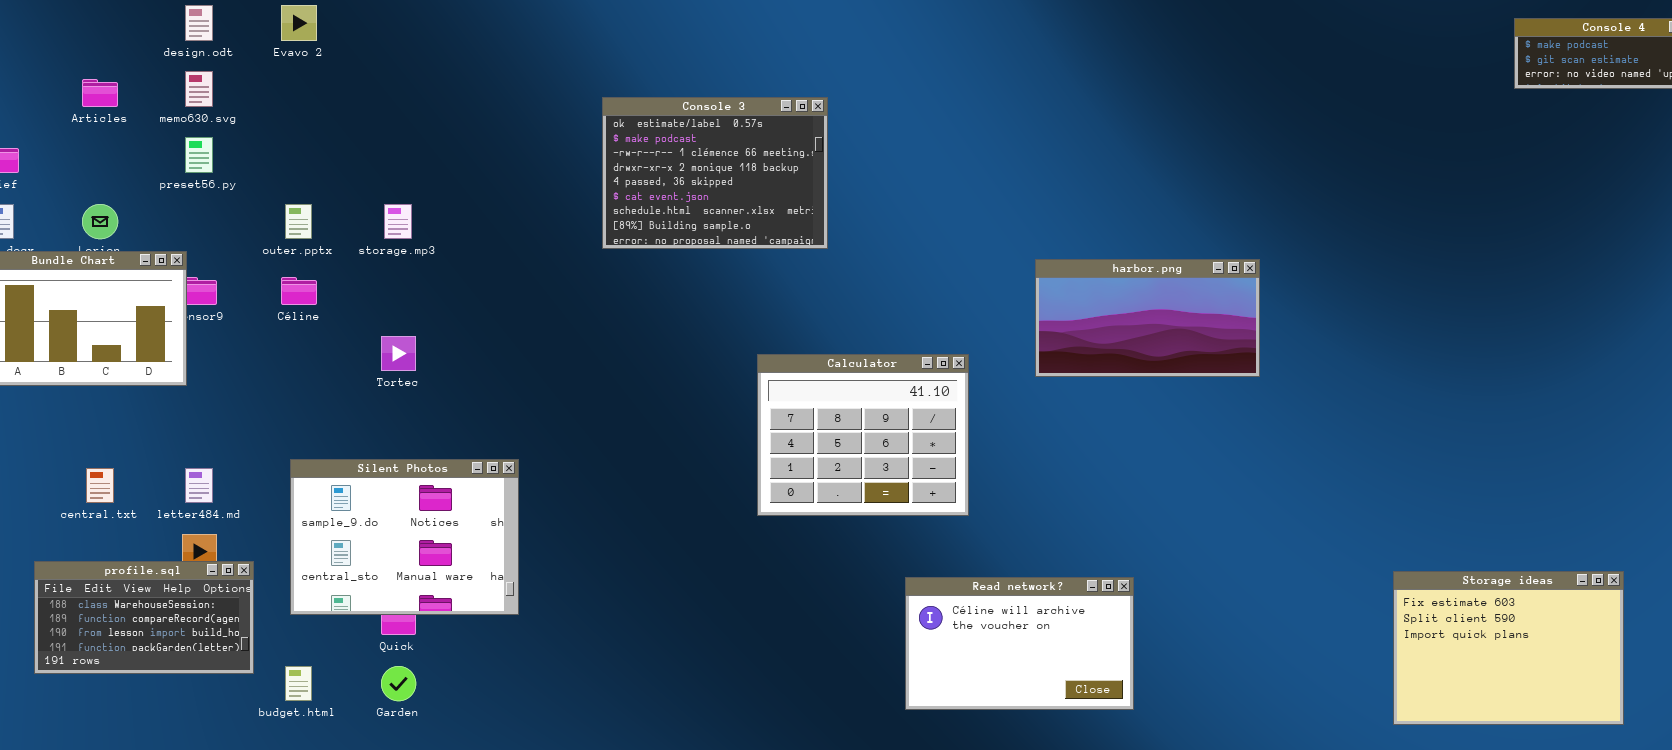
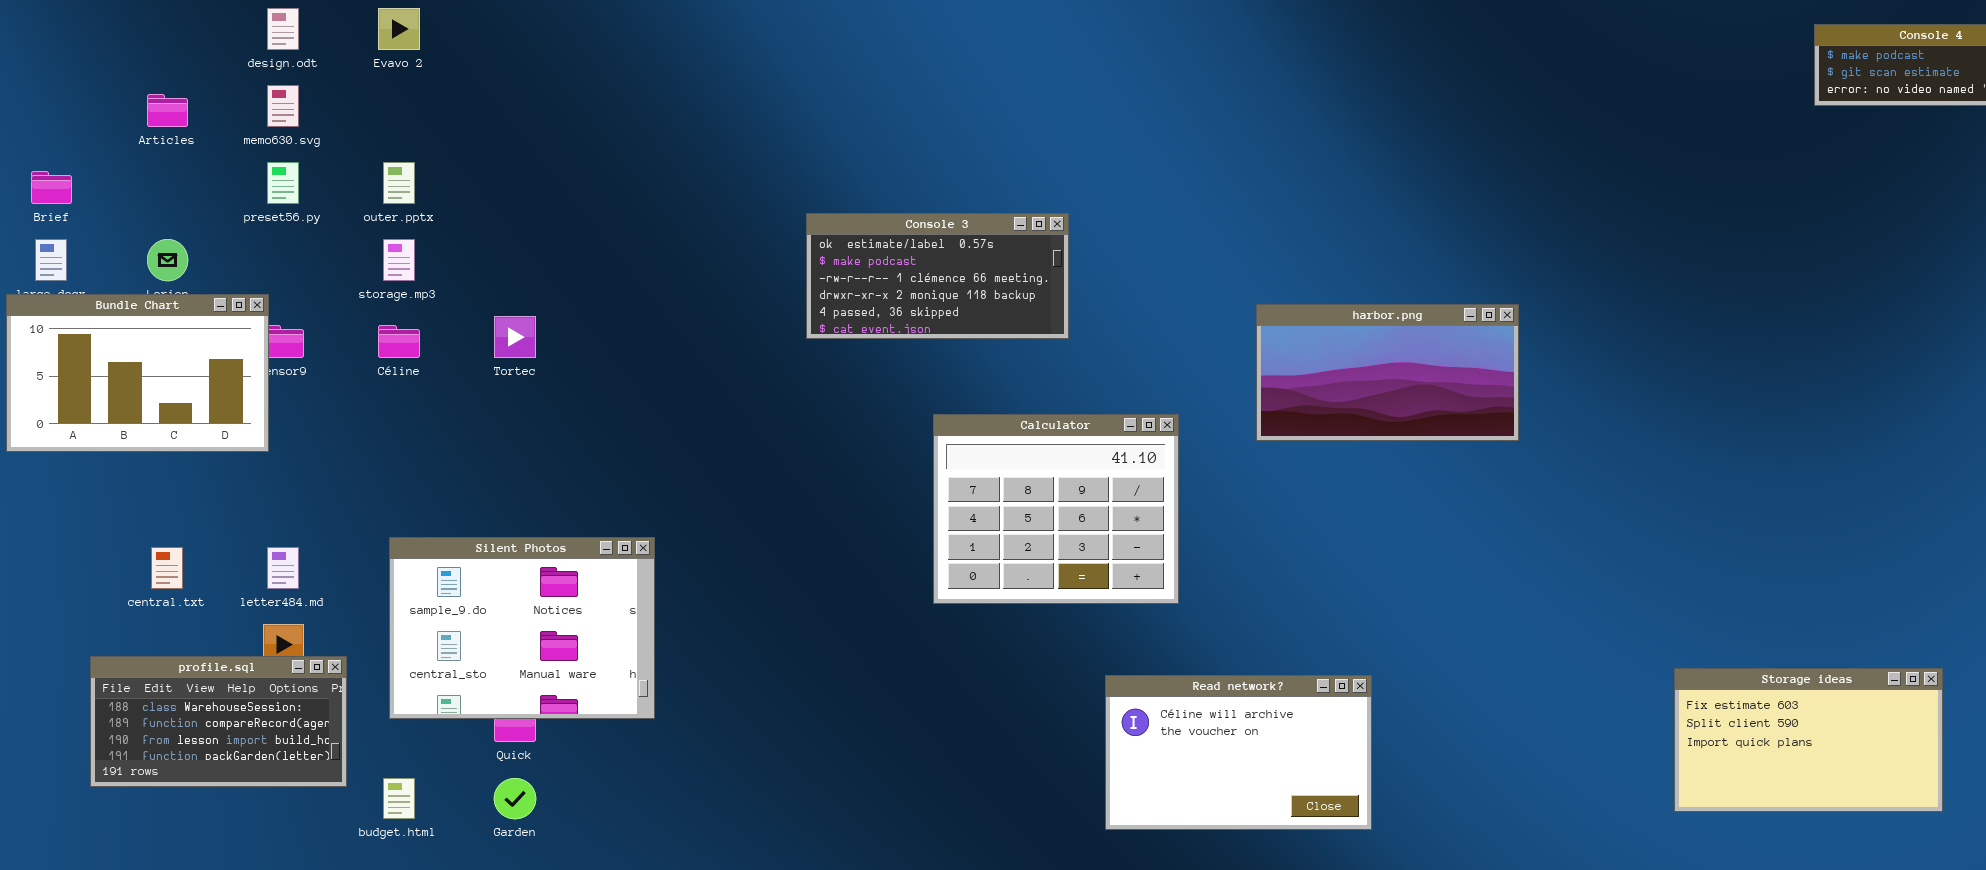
Console 3: [602,97,828,249] -> [806,213,1069,339], moved, resized
outer.pptx: [285,204,312,239] -> [383,162,415,204], moved
storage.mp3: [384,204,412,239] -> [383,239,415,281], moved
Tortec: [381,336,416,371] -> [494,316,536,358], moved
Storage ideas: [1393,571,1624,725] -> [1674,668,1943,812], resized

